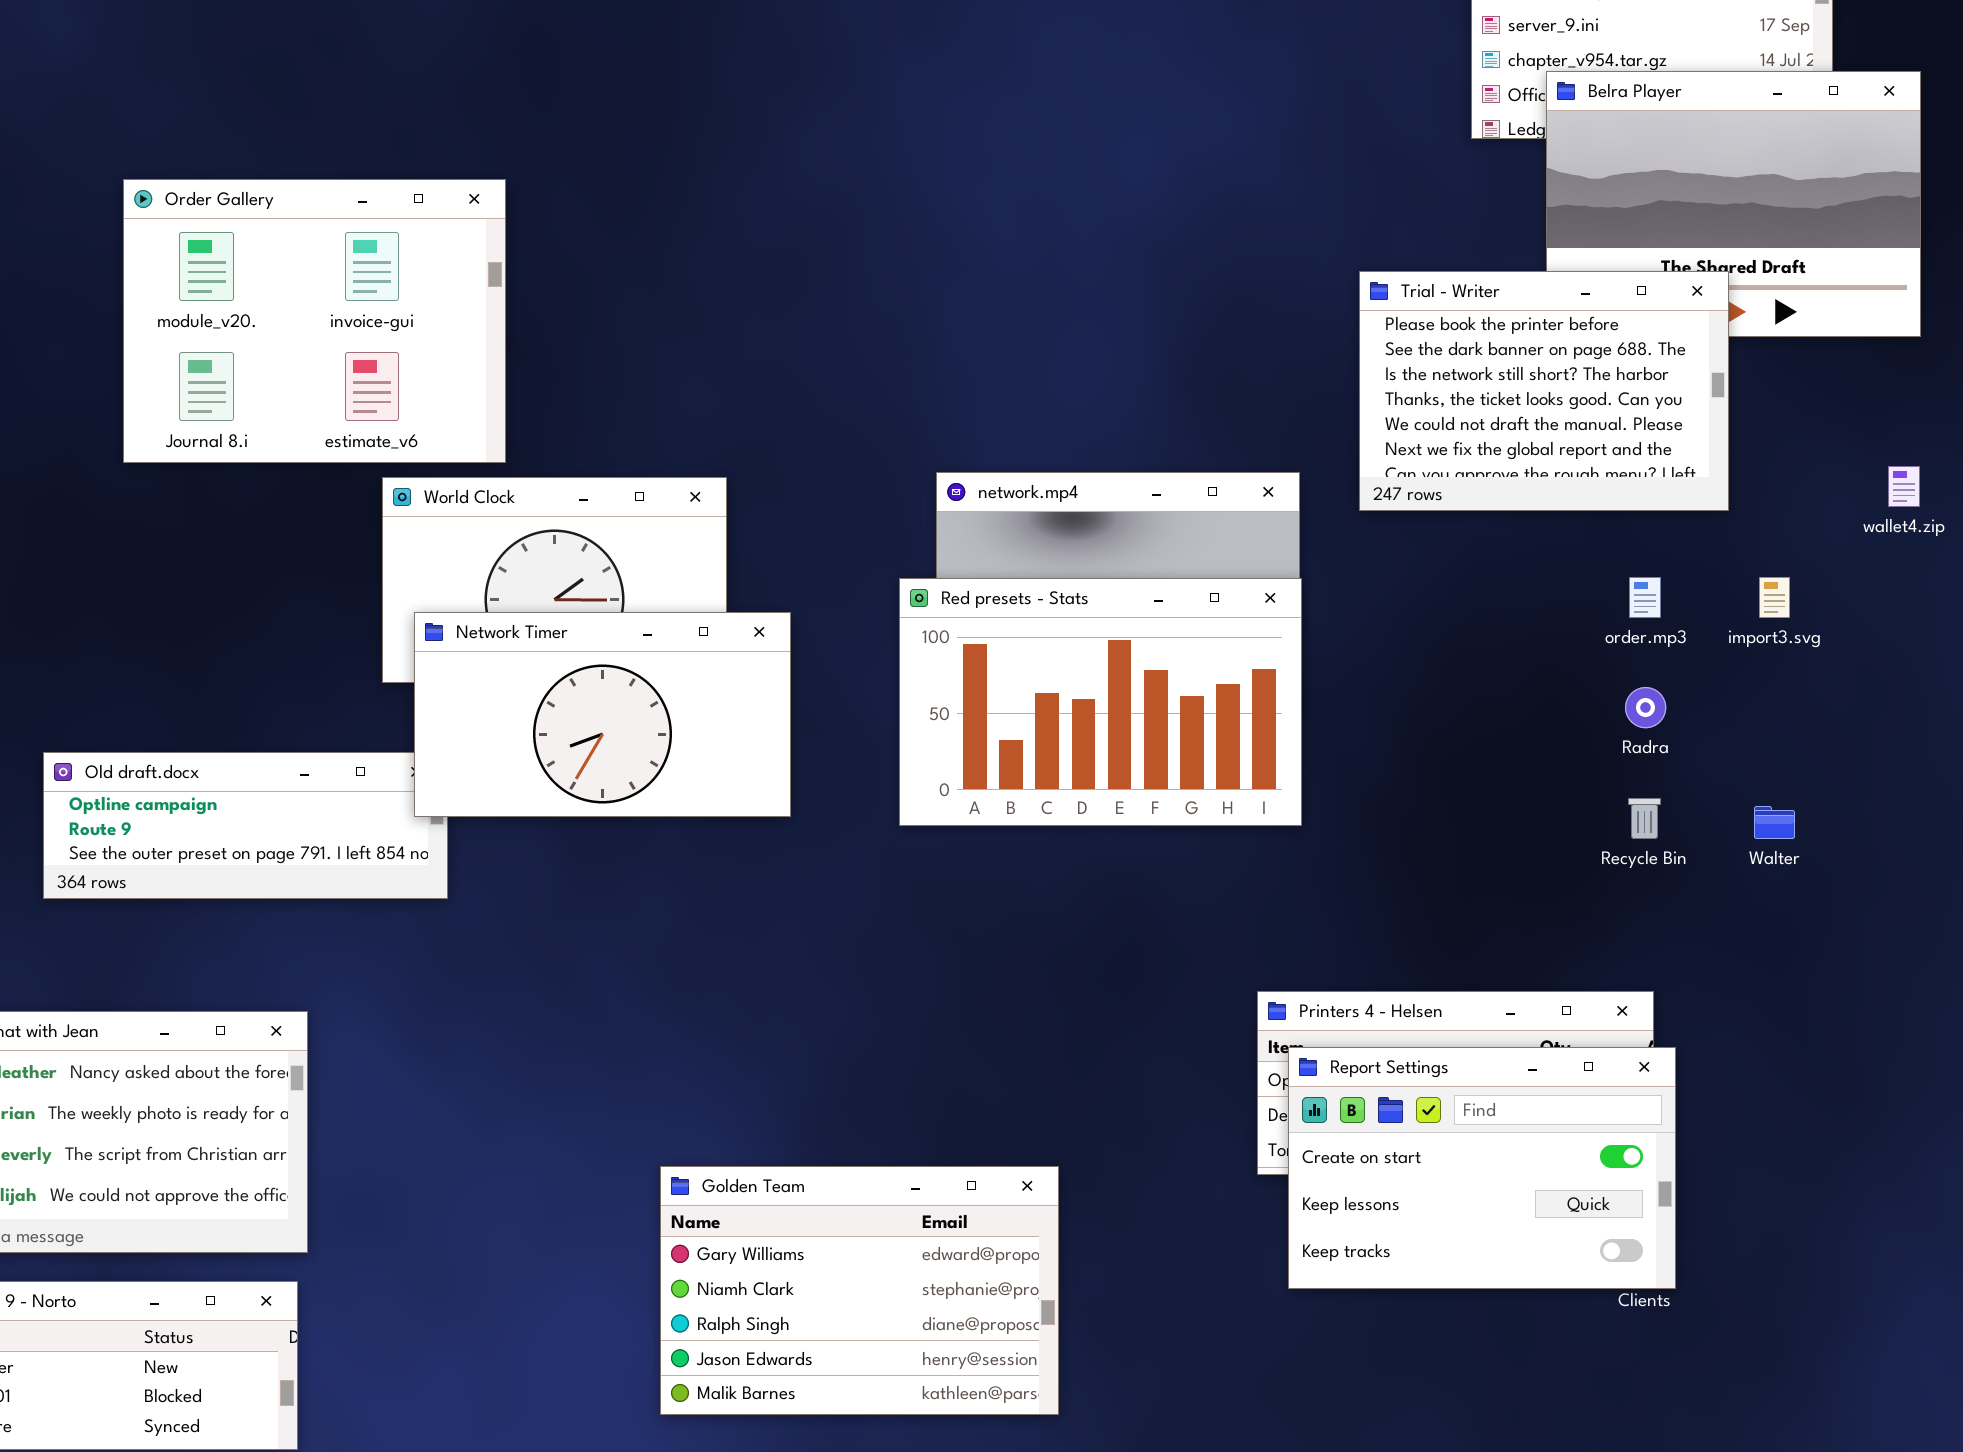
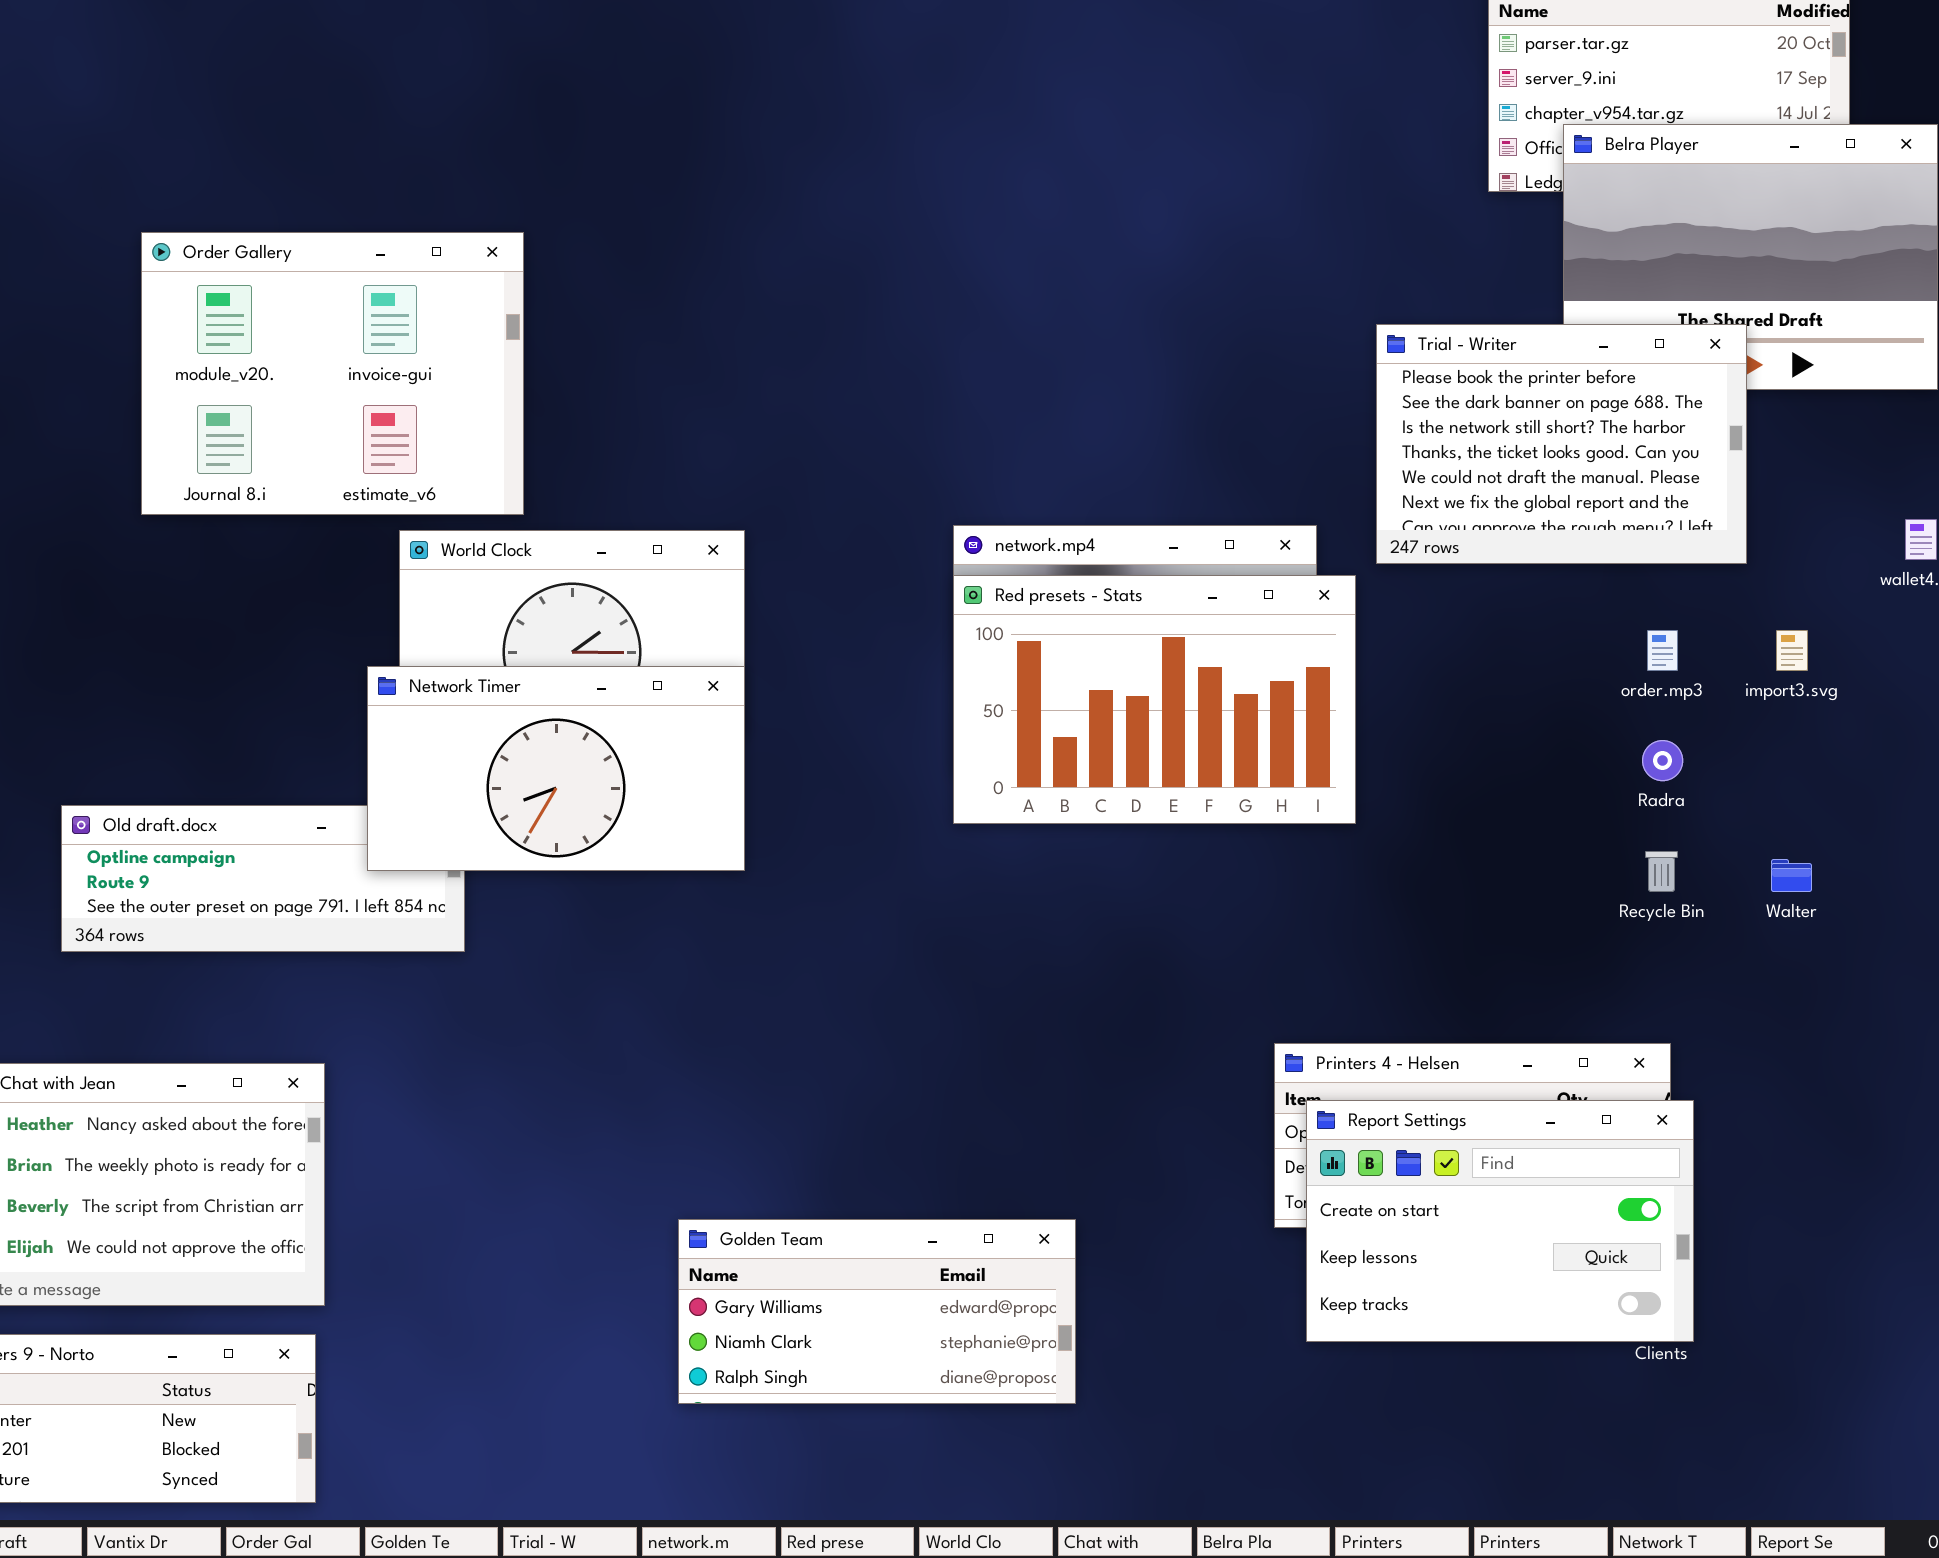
Red presets - Stats: [899,578,1302,826] -> [953,575,1356,824], moved
Network Timer: [414,612,791,817] -> [367,666,745,871], moved
Golden Team: [660,1166,1059,1415] -> [678,1219,1076,1404], resized

